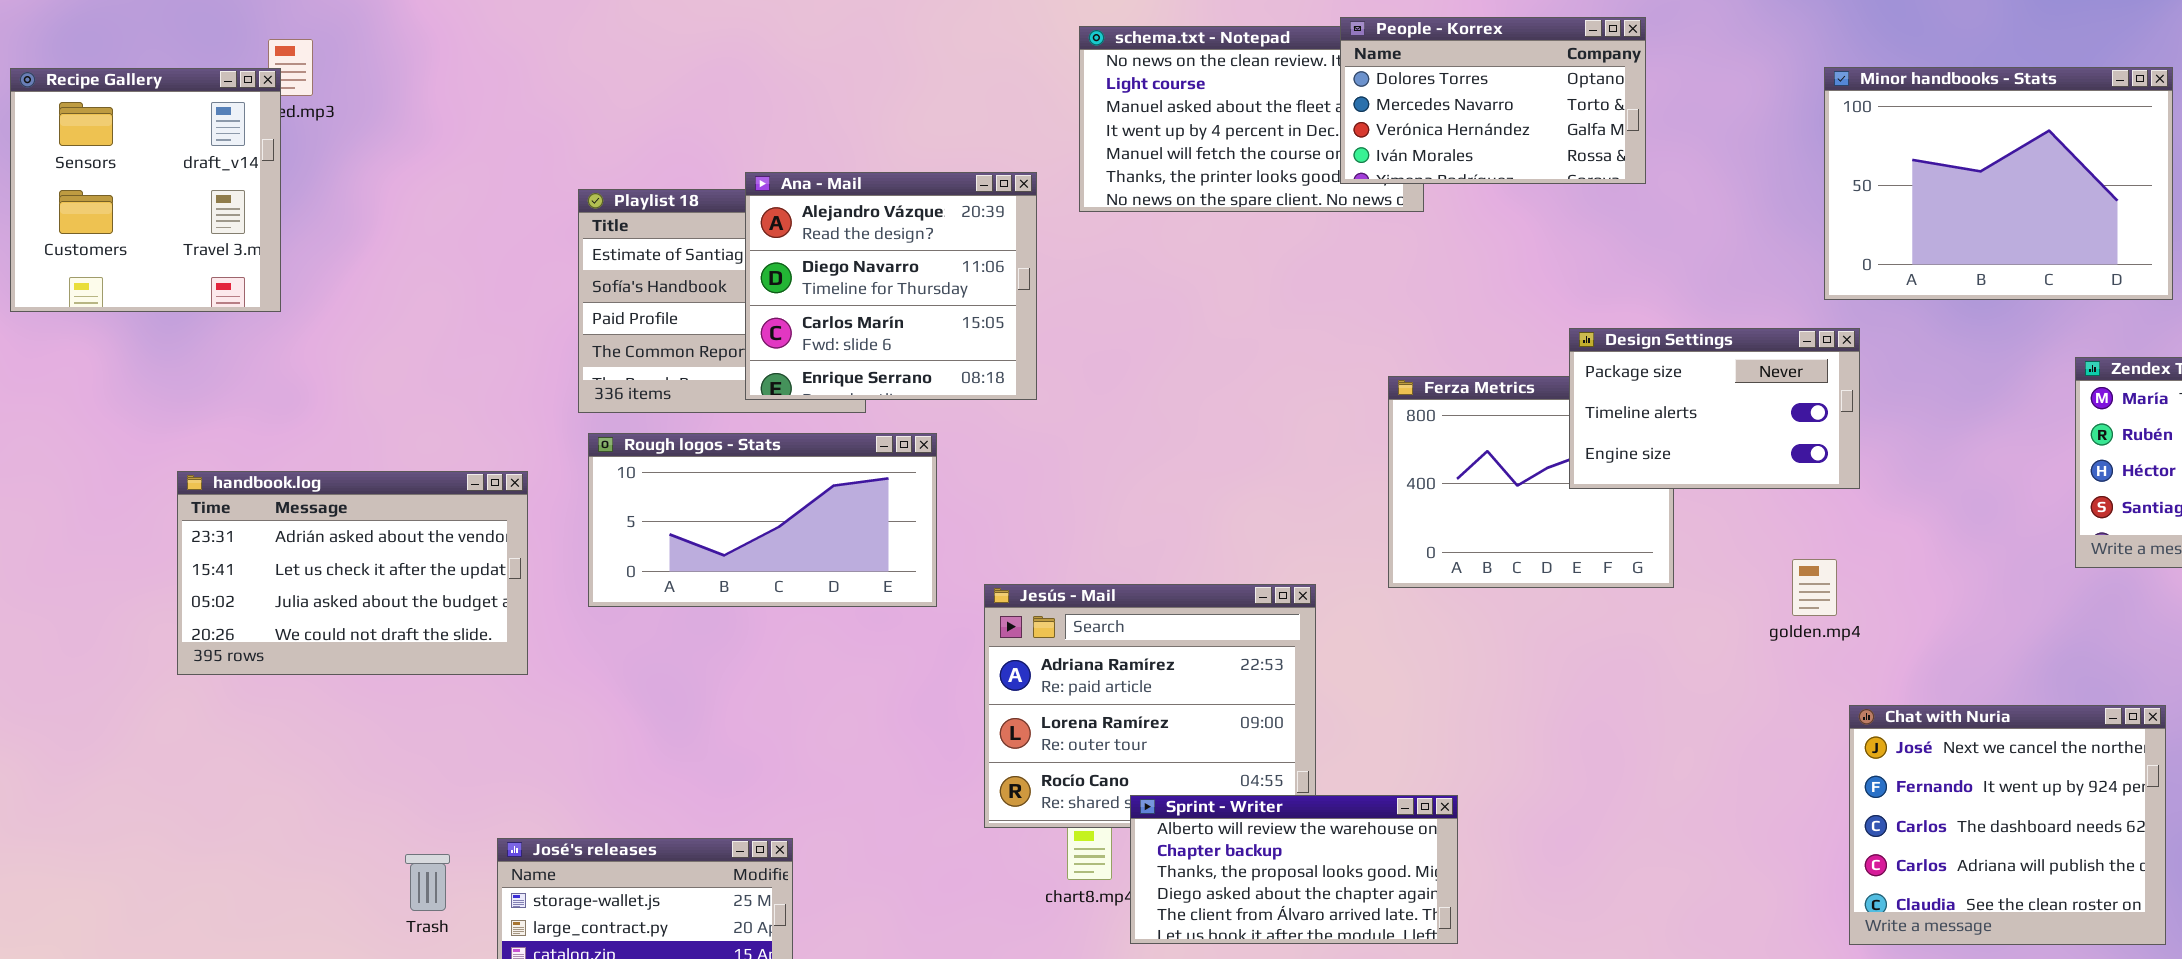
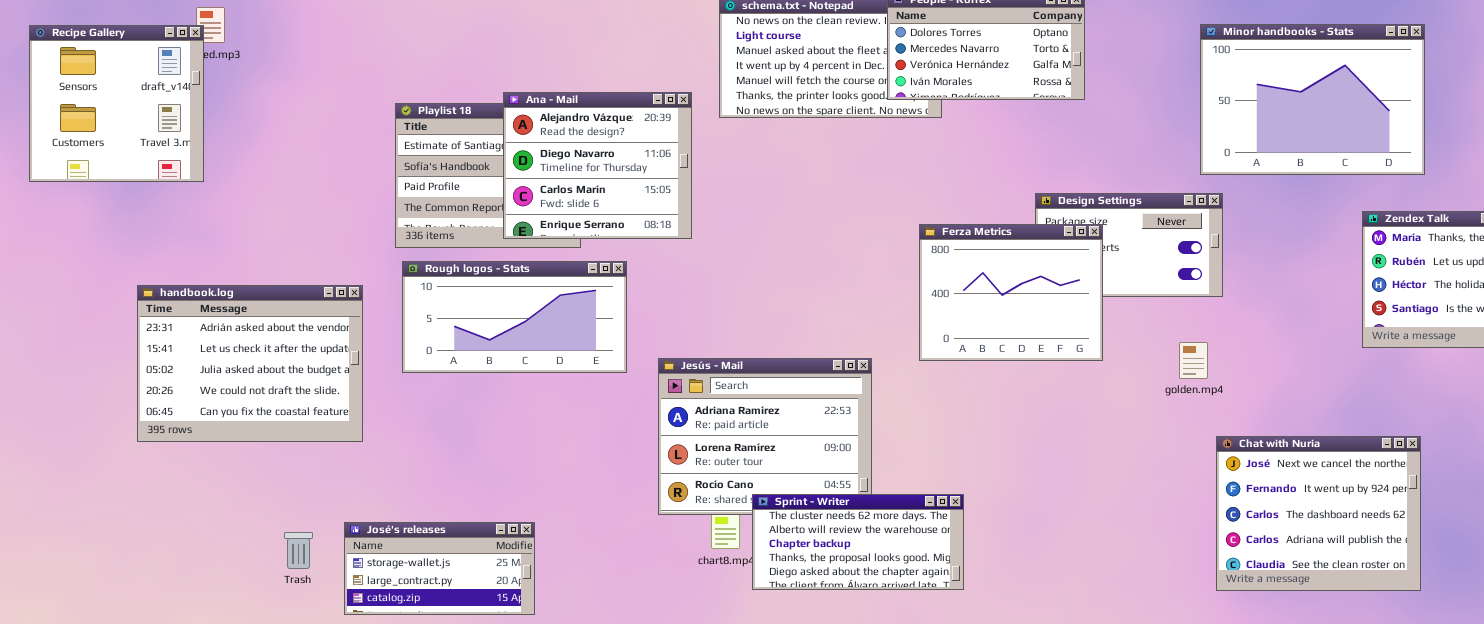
Ferza Metrics: [1388,376,1674,588] -> [919,224,1103,361], raised
handbook.log: [177,471,528,675] -> [137,285,363,442], resized
Sprint - Writer: [1130,795,1458,944] -> [752,494,964,590], scrolled up 1 row

